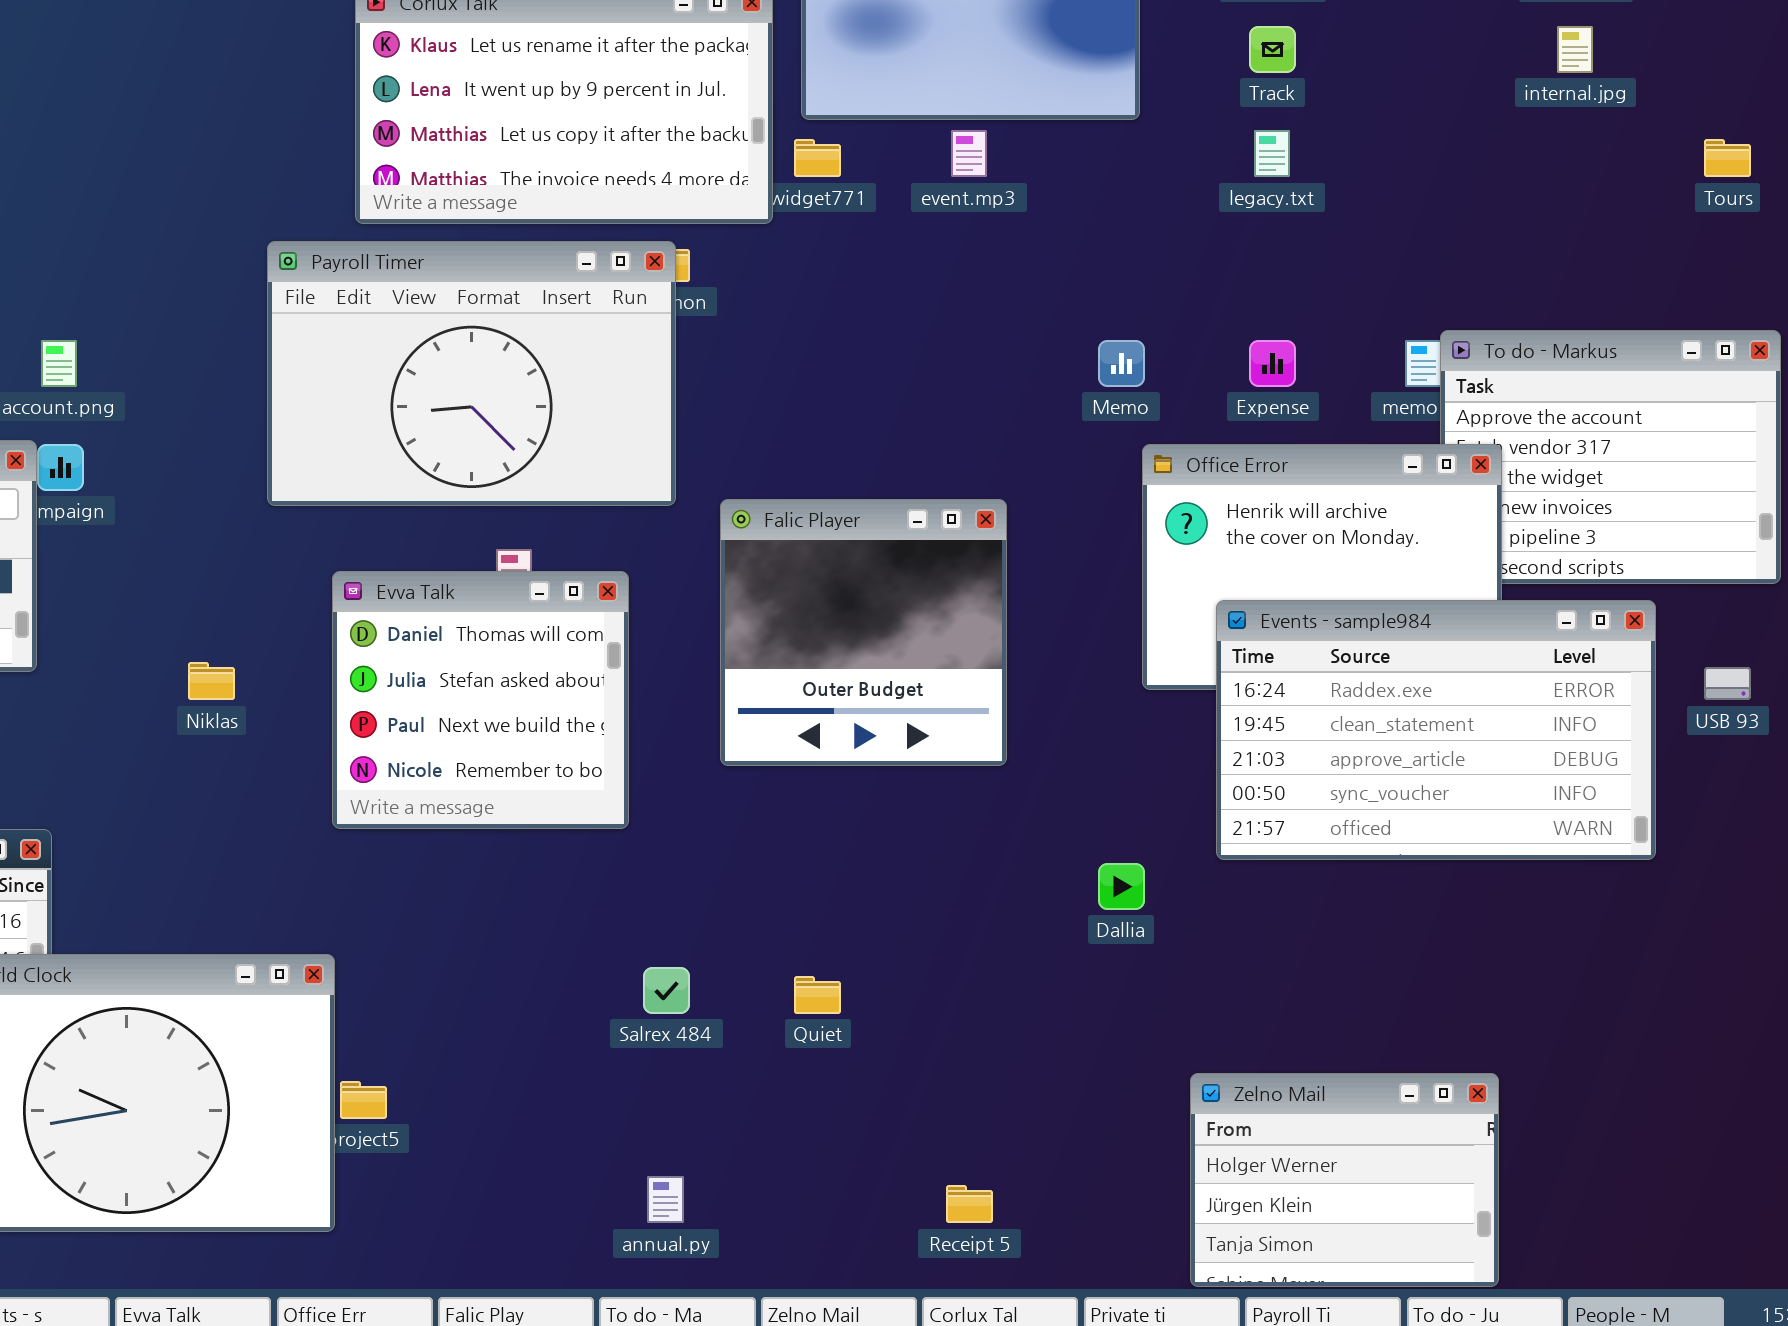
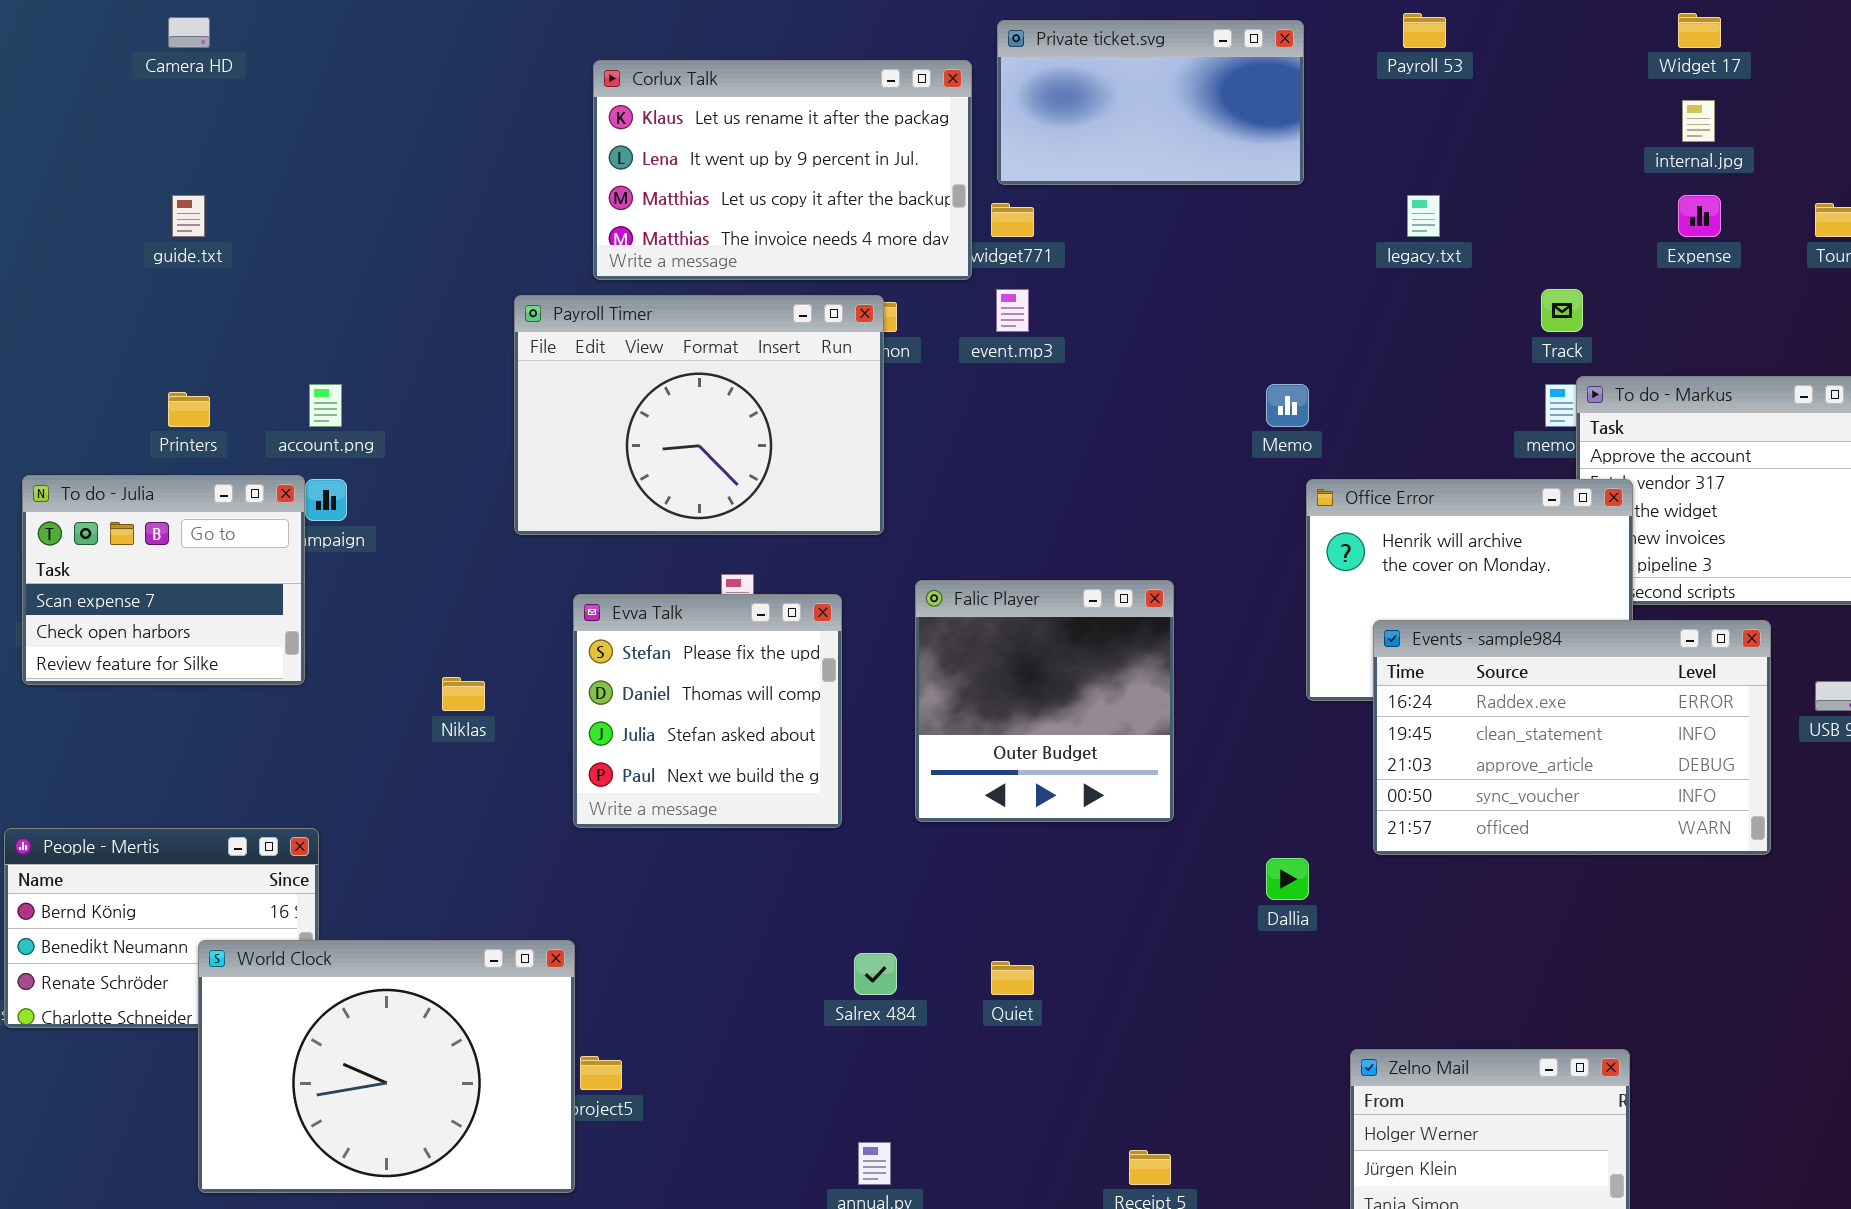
Track: [1249,26,1296,73] -> [1541,289,1583,332], moved
event.mp3: [951,130,987,177] -> [996,289,1029,332], moved
Expense: [1249,340,1296,387] -> [1678,195,1721,237], moved
Falic Player: [720,499,1007,766] -> [915,580,1174,822], moved
Evva Talk: [332,571,629,829] -> [573,594,842,828], scrolled up 1 row

